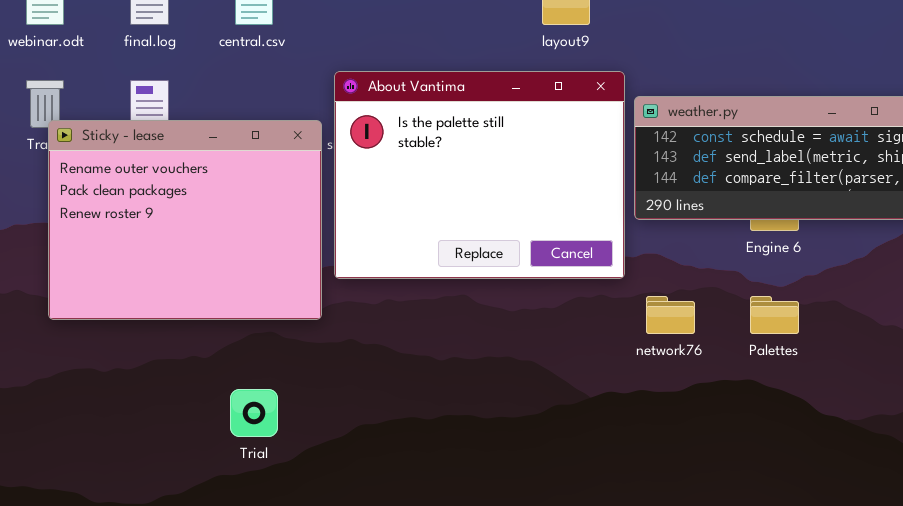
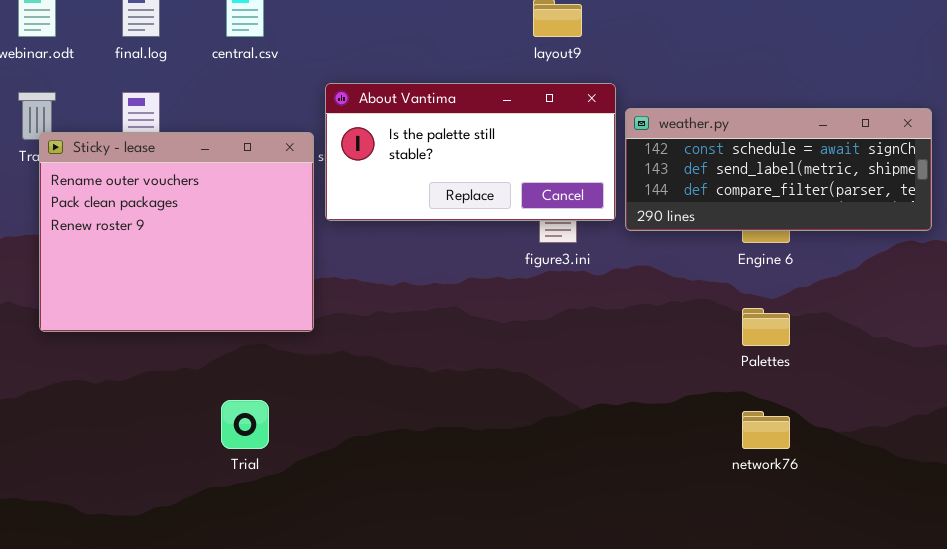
About Vantima: [334,71,625,279] -> [325,83,616,221], resized
network76: [646,296,695,334] -> [742,411,790,449], moved

